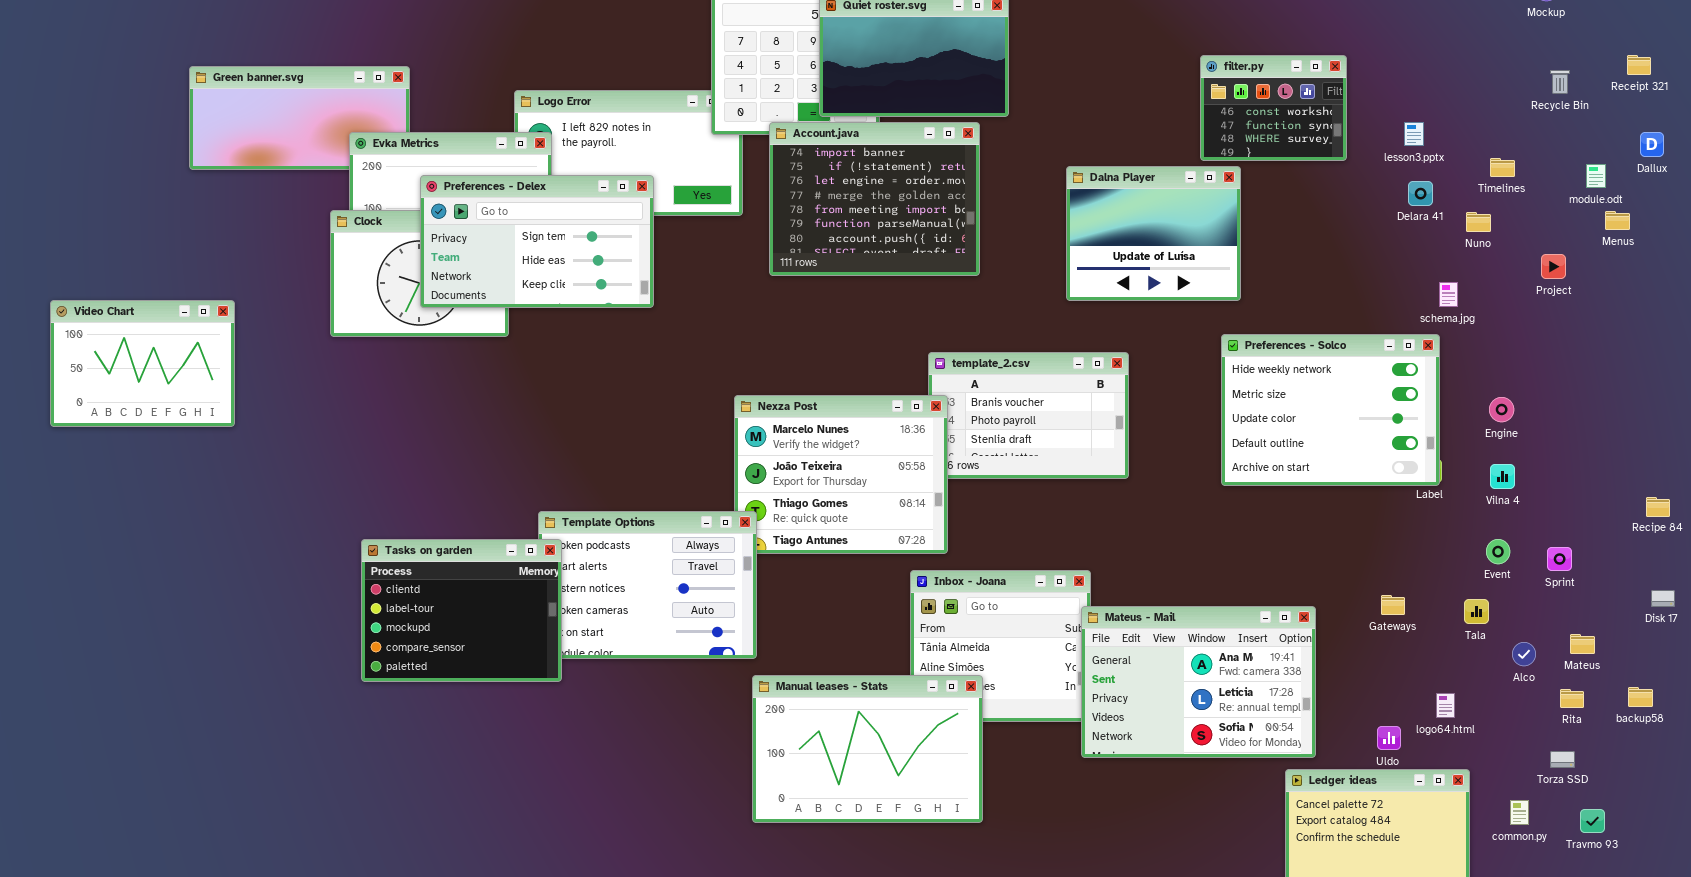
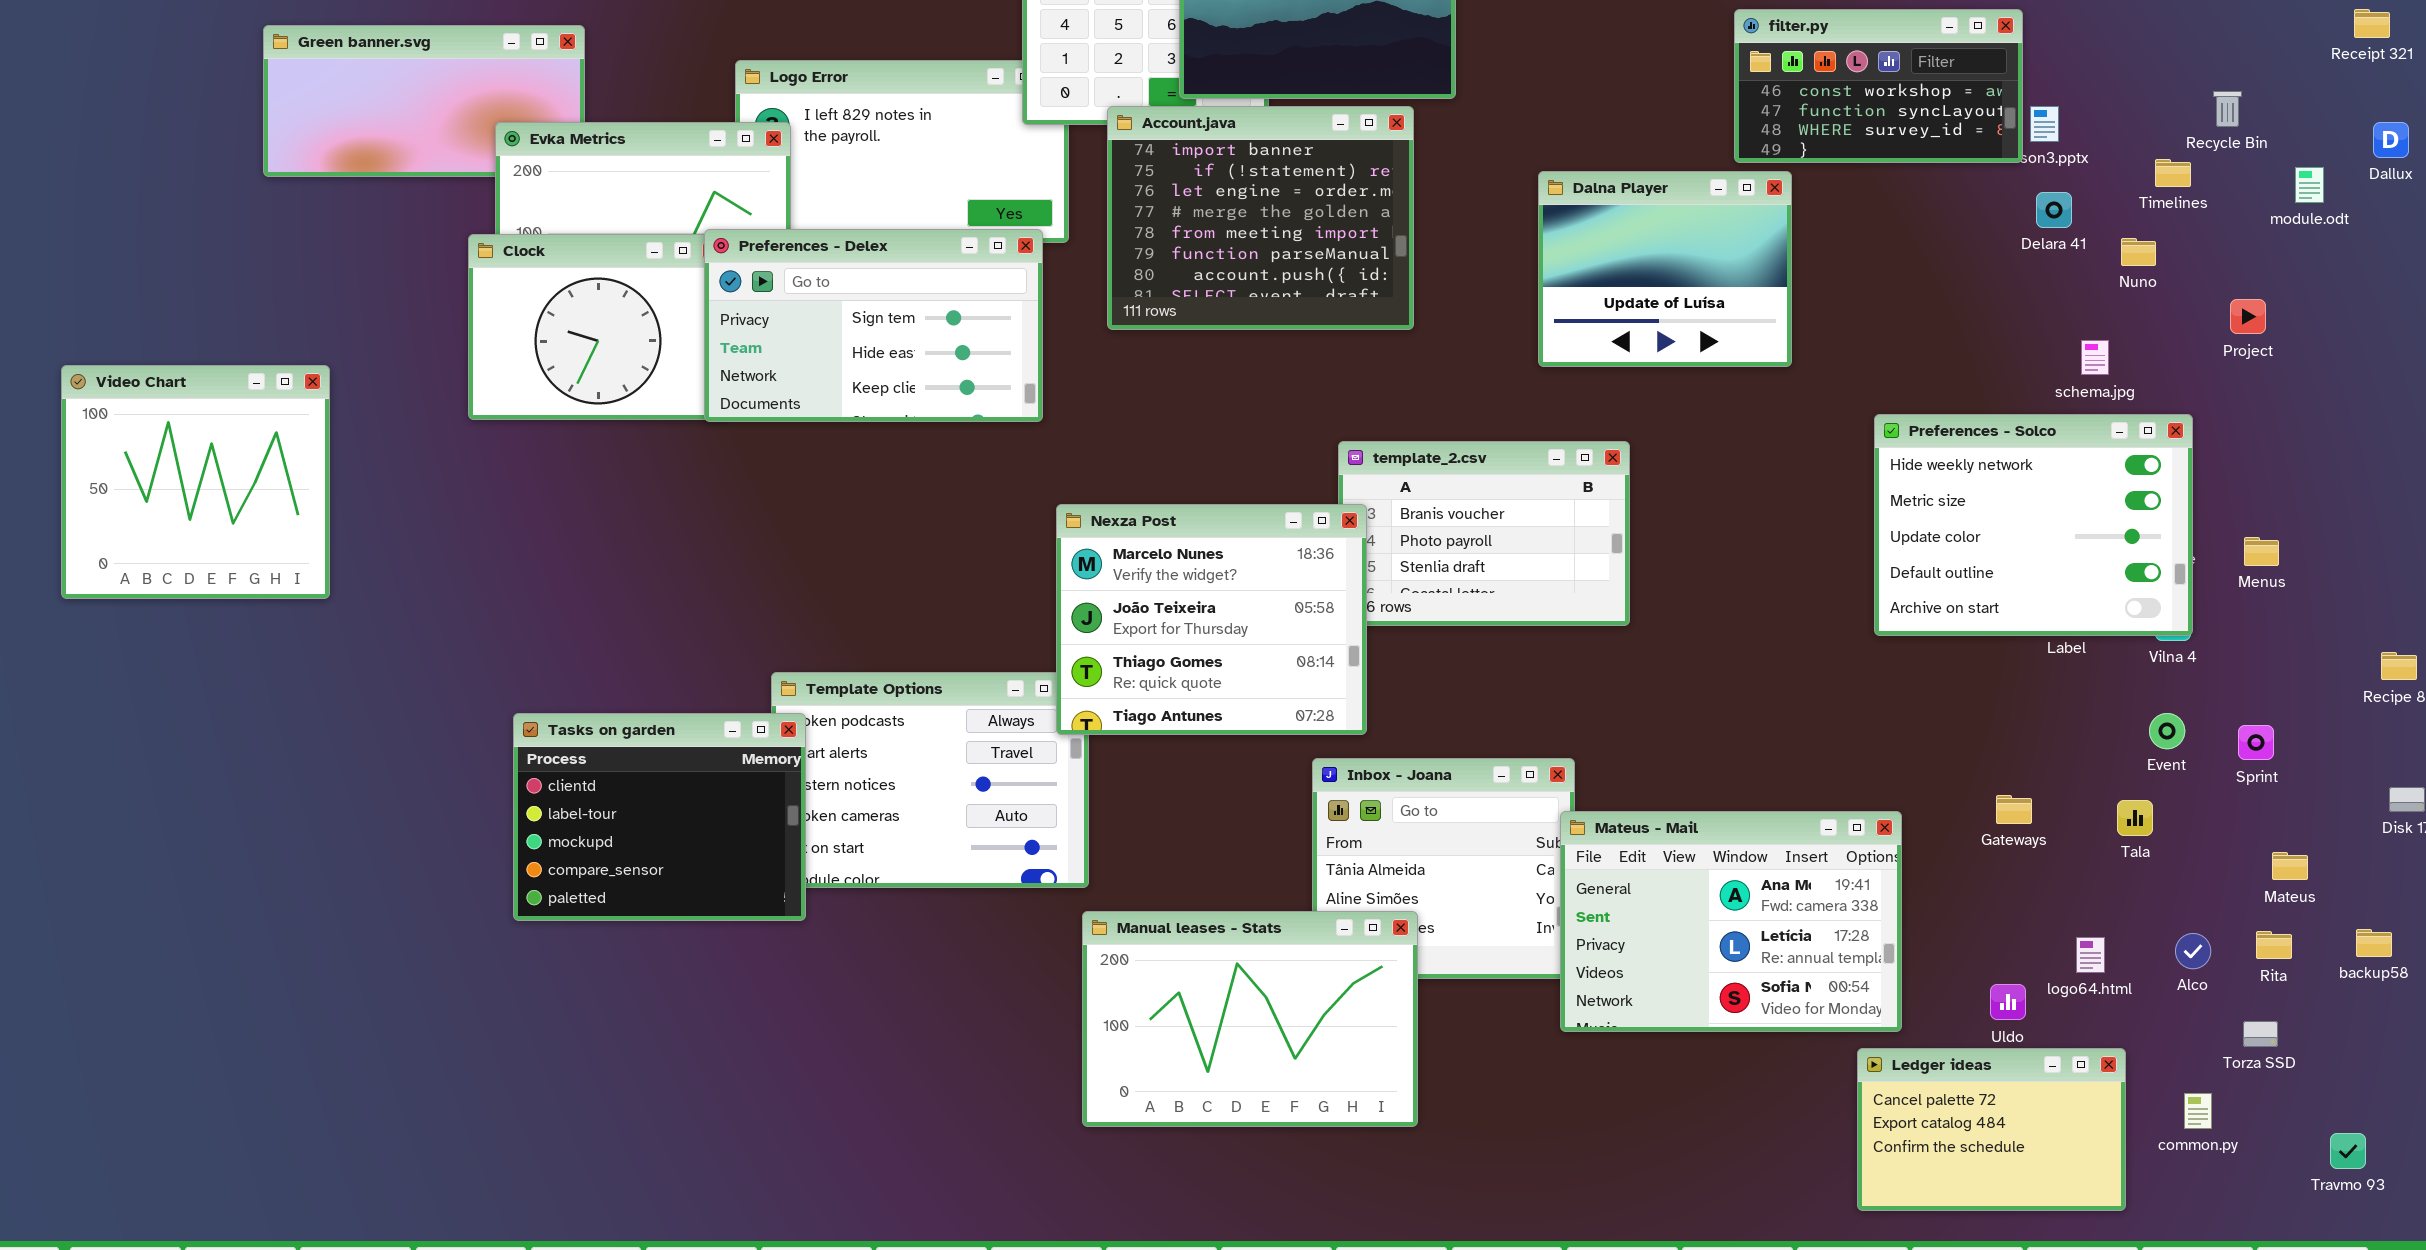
filter.py: [1200,55,1347,161] -> [1734,9,2023,163], resized
Recycle Bin: [1550,70,1570,94] -> [2213,91,2242,127], moved
Preferences - Delex: [420,175,654,308] -> [704,229,1043,422], moved
Menus: [1605,211,1630,230] -> [2244,537,2279,566], moved
Video Chart: [50,300,235,427] -> [61,365,330,599], resized
Preferences - Solco: [1221,334,1440,486] -> [1874,414,2193,636], moved
Nexza Post: [734,395,948,554] -> [1056,504,1367,735], raised
Alco: [1512,642,1536,666] -> [2175,933,2211,969], moved
Travmo 93: [1580,809,1605,833] -> [2330,1133,2366,1169], moved

